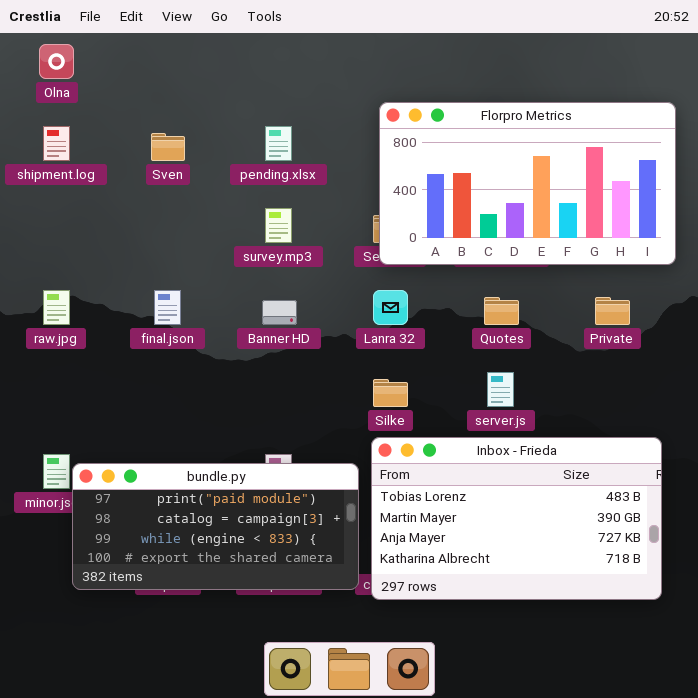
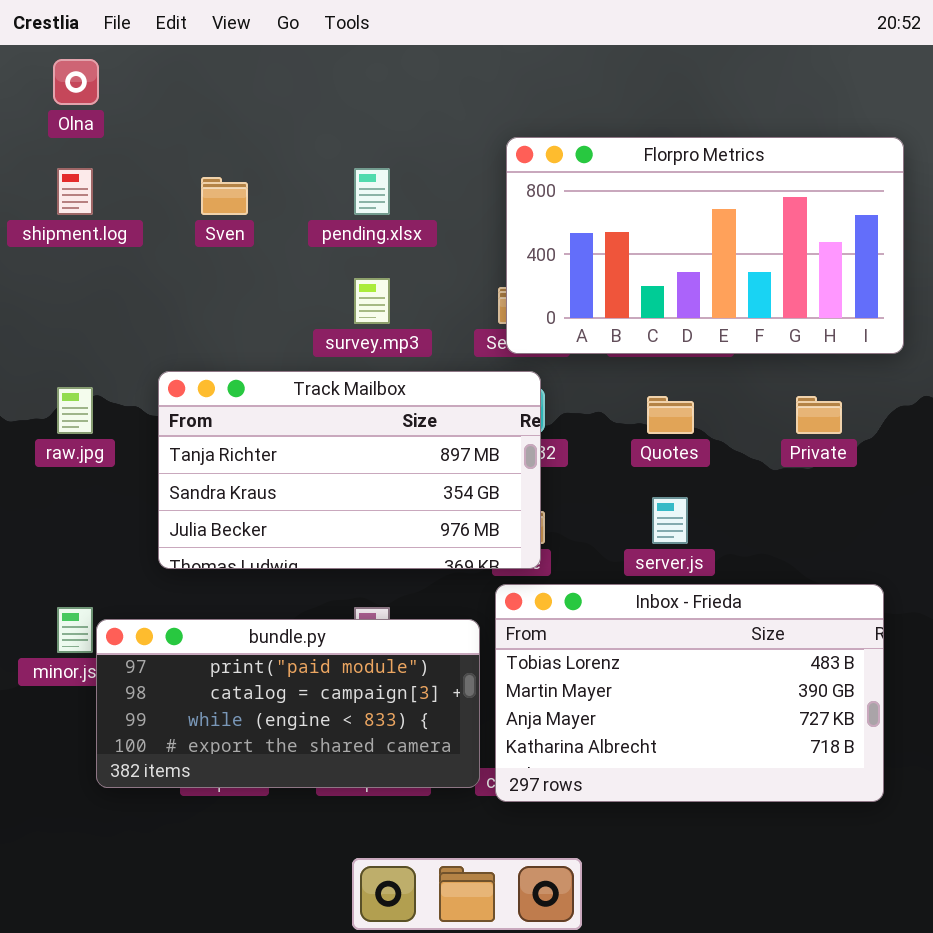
Track Mailbox: none -> [158,371,541,569], opened

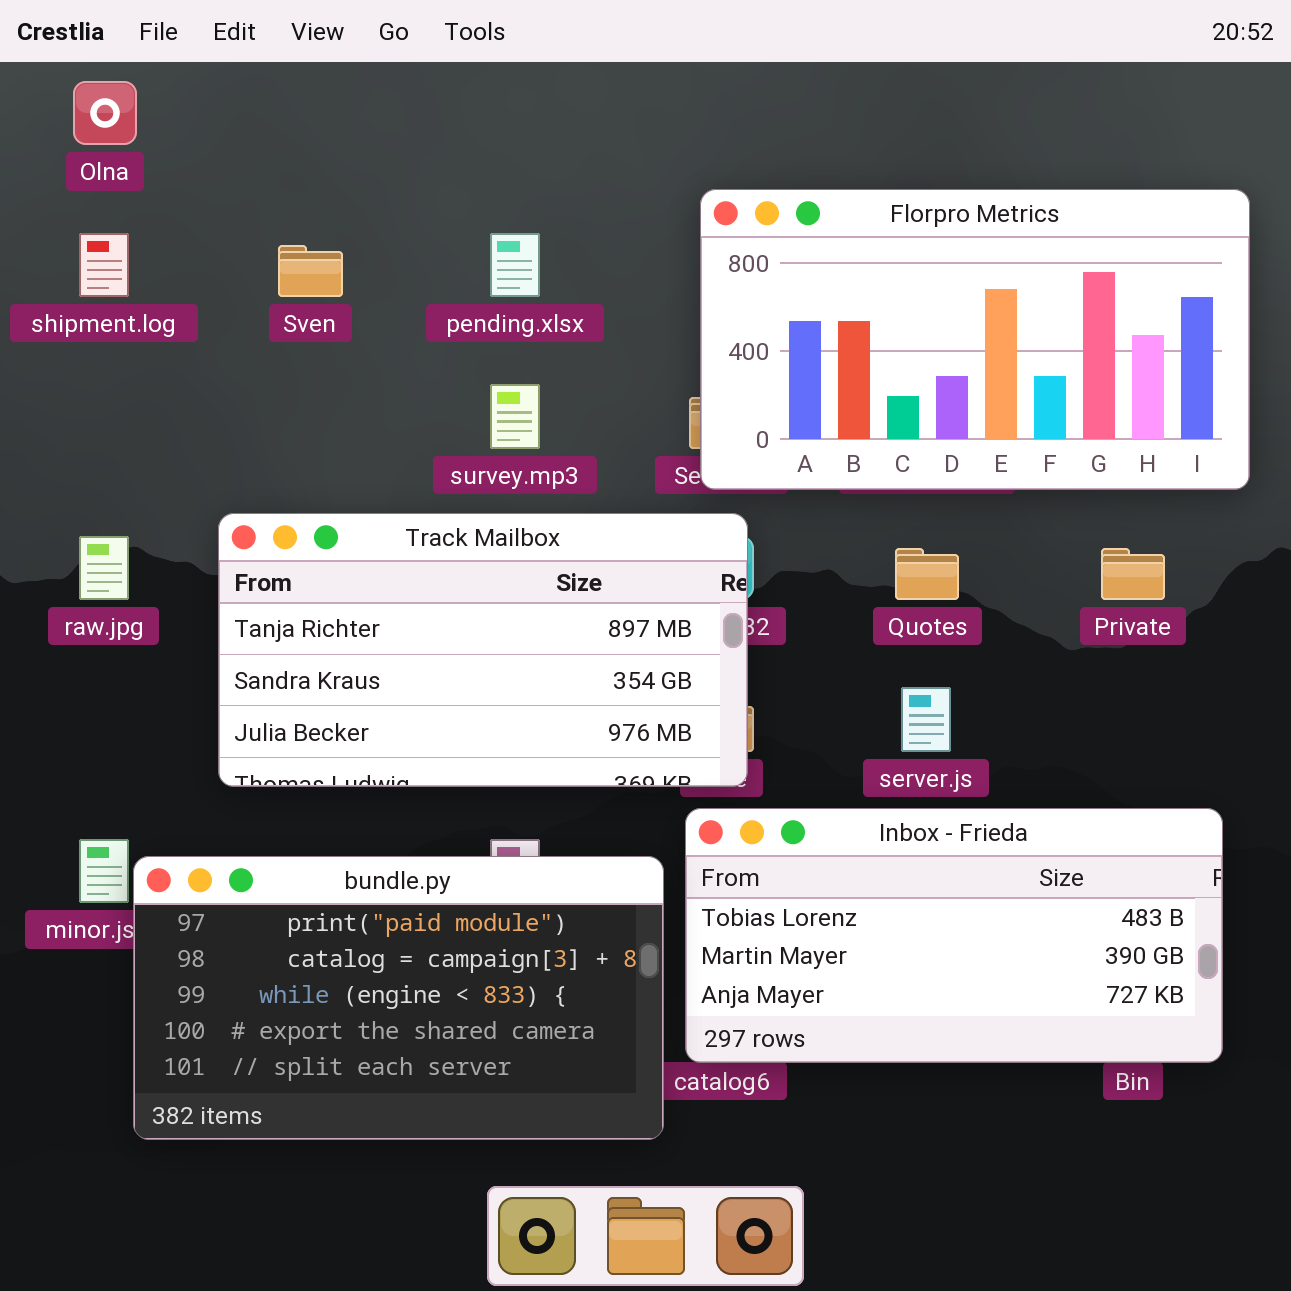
Inbox - Frieda: [495,584,884,802] -> [685,808,1223,1063], resized
bundle.py: [96,619,480,788] -> [133,856,664,1140], resized

